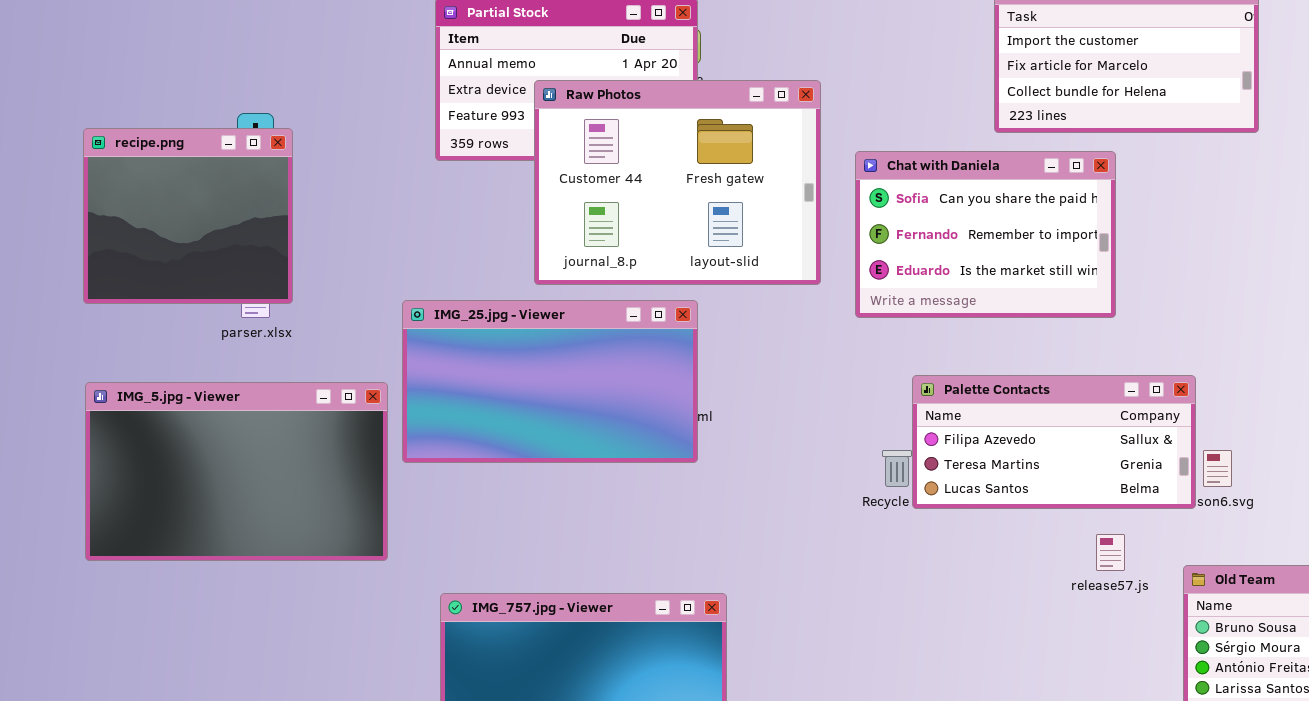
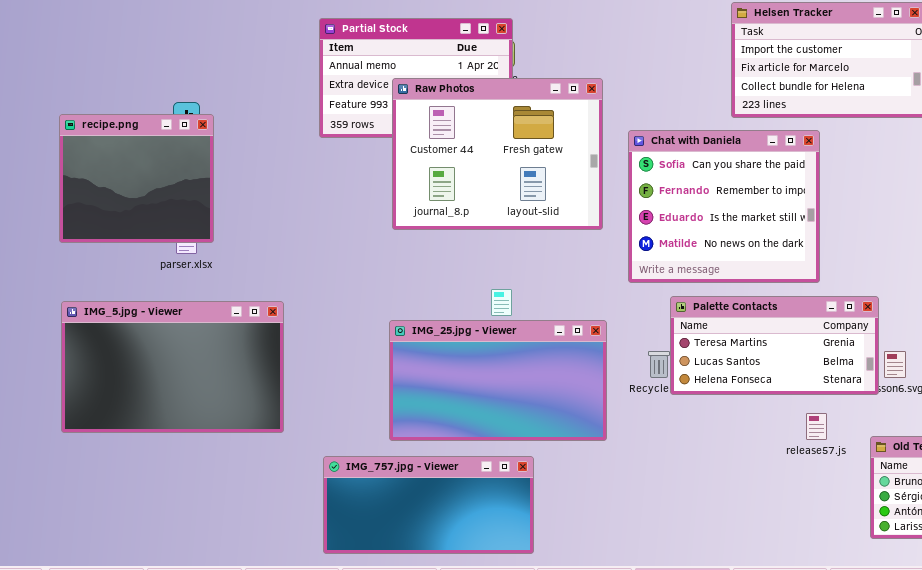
Chat with Daniela: [855,151,1116,318] -> [628,130,820,283], resized
IMG_25.jpg - Viewer: [402,300,698,463] -> [389,320,607,441], moved
Palette Contacts: [912,375,1196,509] -> [670,296,879,395], scrolled down 1 row

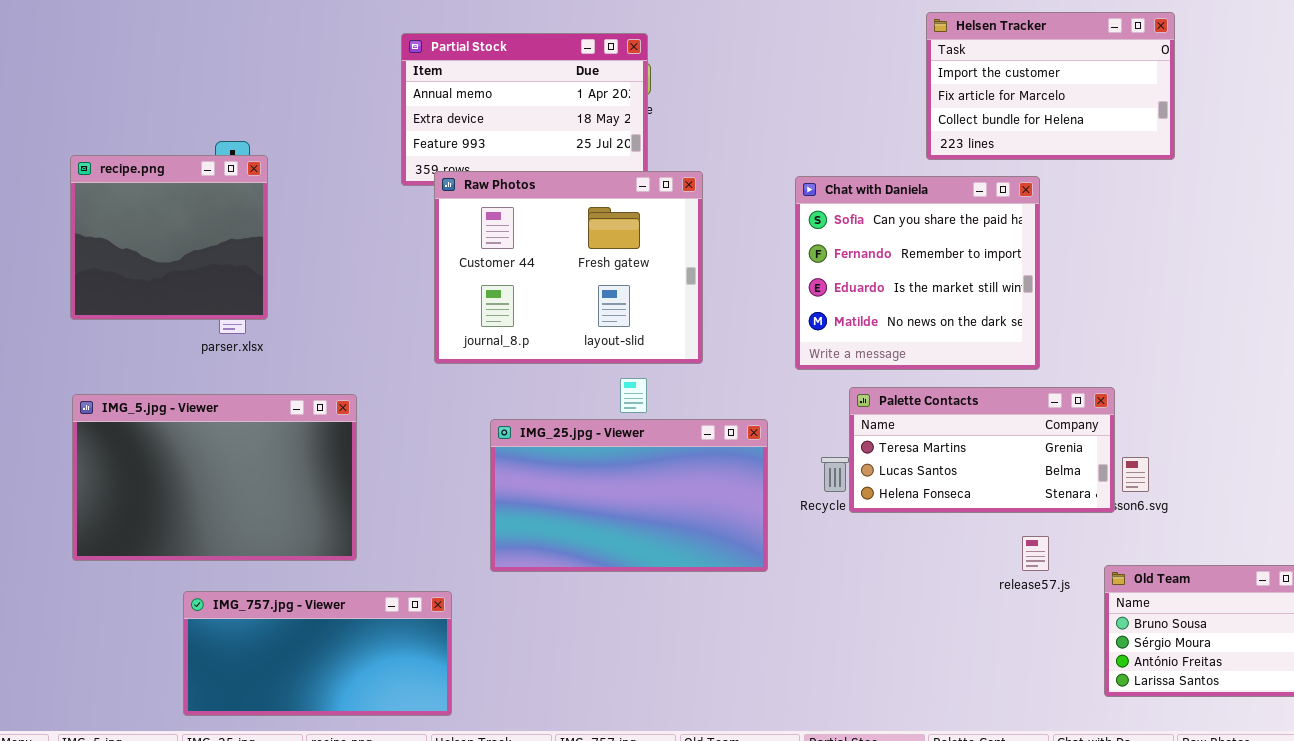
Raw Photos: [392,78,603,230] -> [434,171,703,364], moved
IMG_757.jpg - Viewer: [323,456,534,554] -> [183,591,452,716], moved

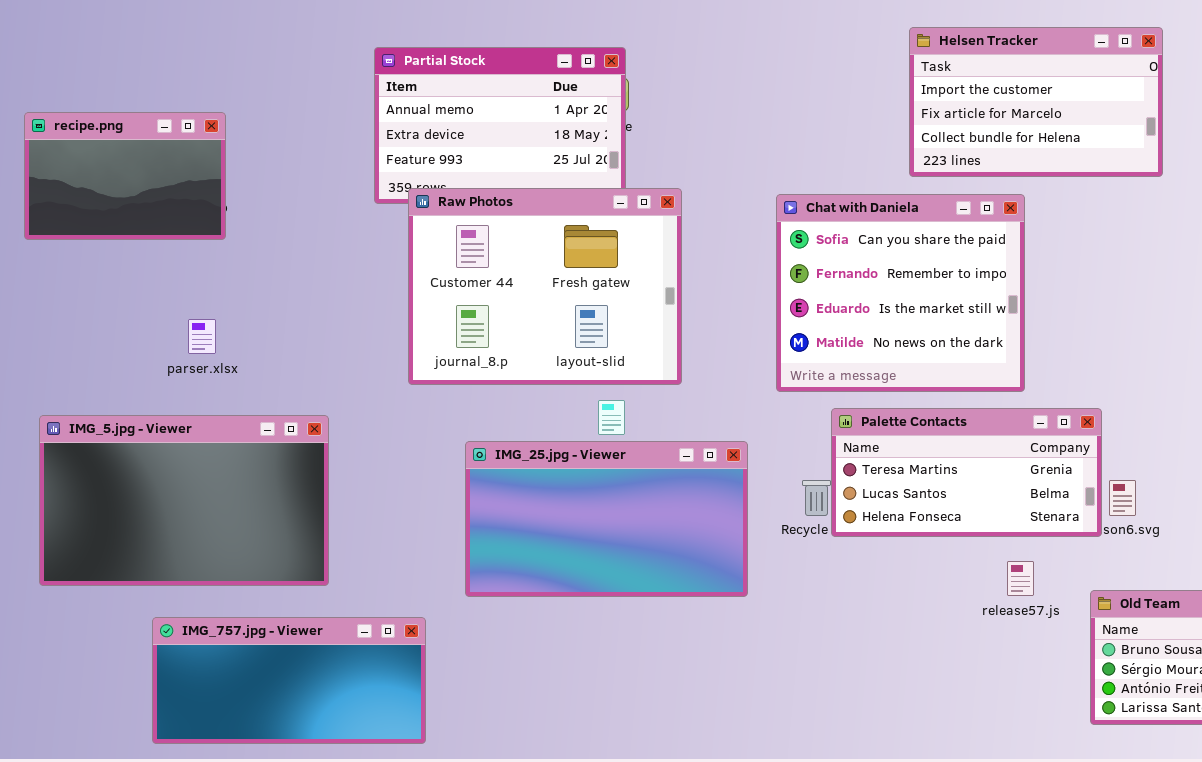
recipe.png: [70,155,268,320] -> [24,112,226,240], moved, resized

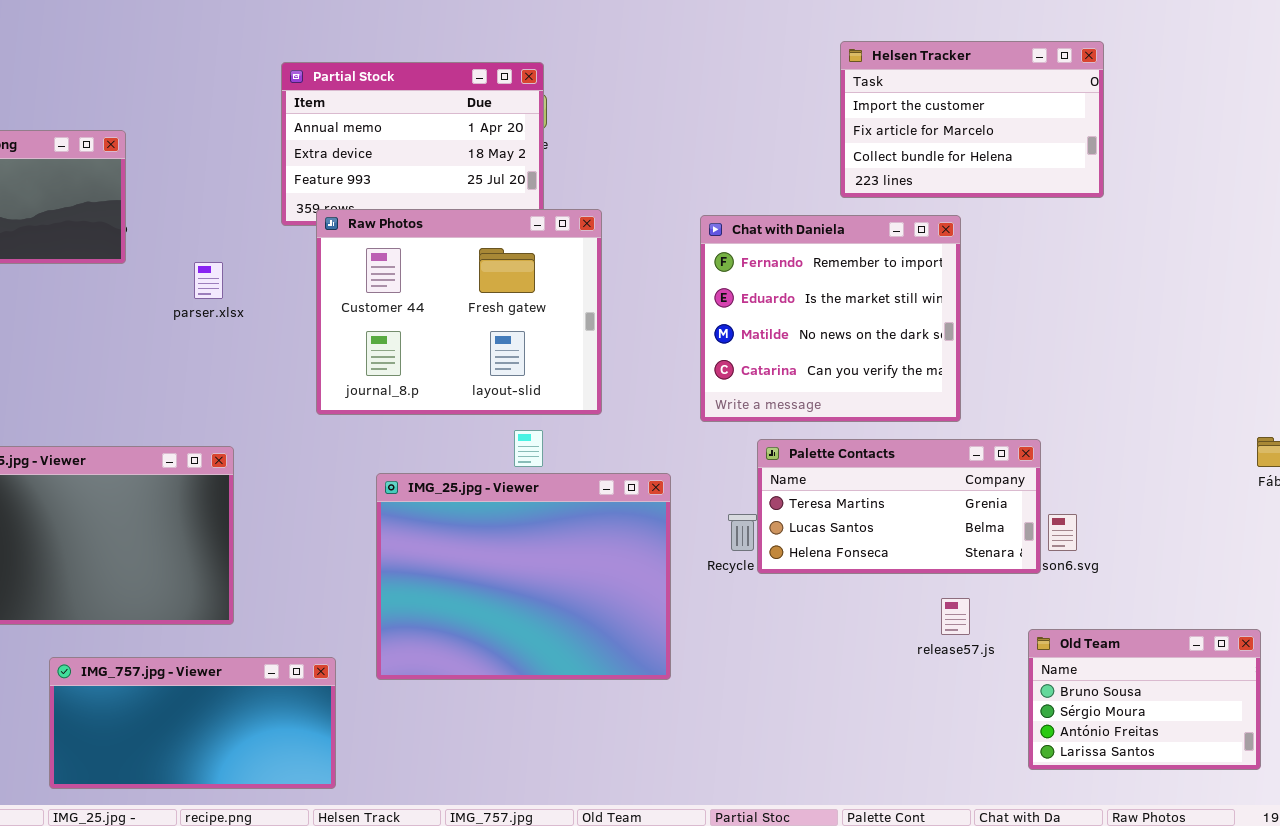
Chat with Daniela: [776,194,1025,392] -> [700,215,961,422], scrolled down 1 row
parser.xlsx: [188,319,216,354] -> [194,262,223,299], moved
IMG_25.jpg - Viewer: [465,441,748,597] -> [376,473,671,680], resized

